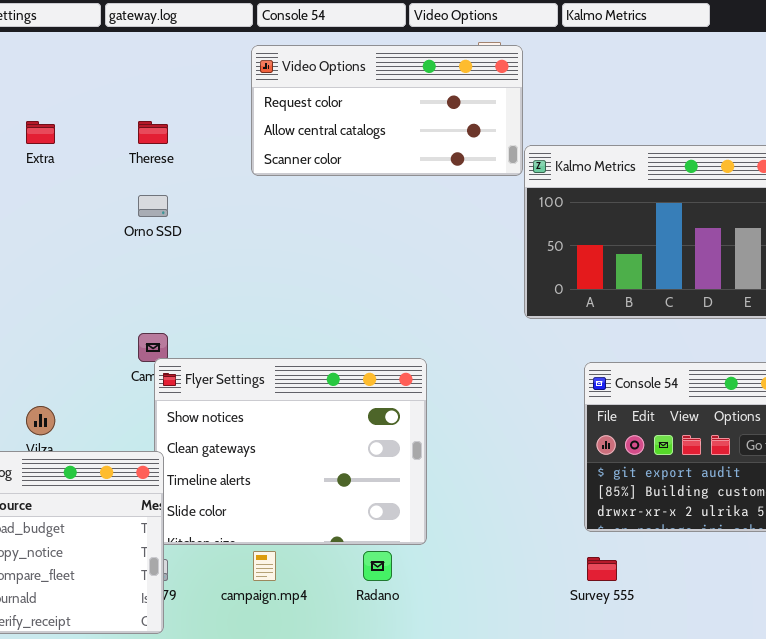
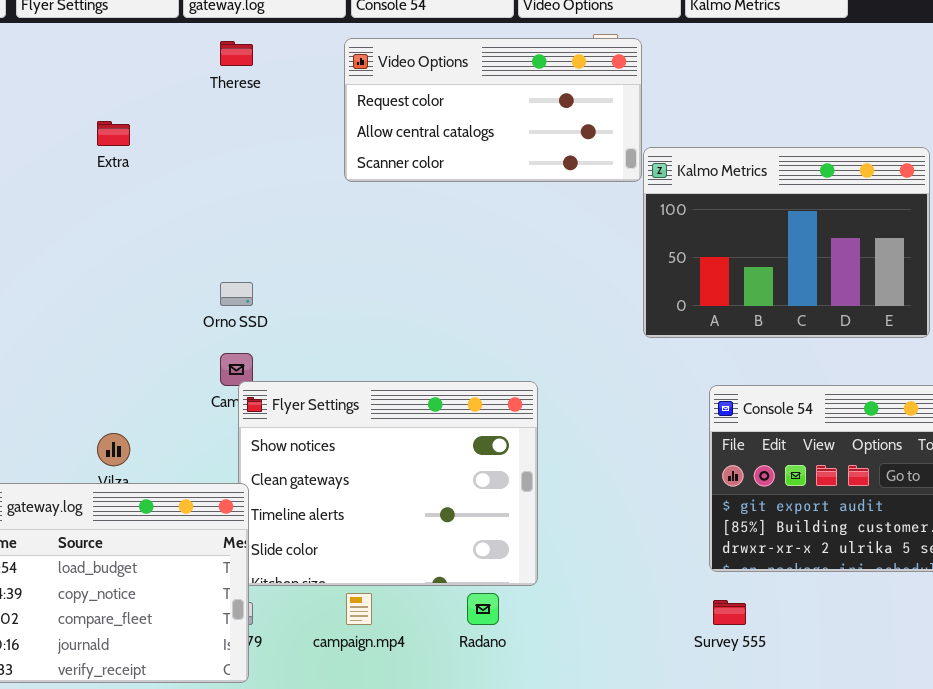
Therese: [138,121,168,144] -> [220,41,253,66], moved
Orno SSD: [138,195,168,217] -> [220,282,253,306], moved

